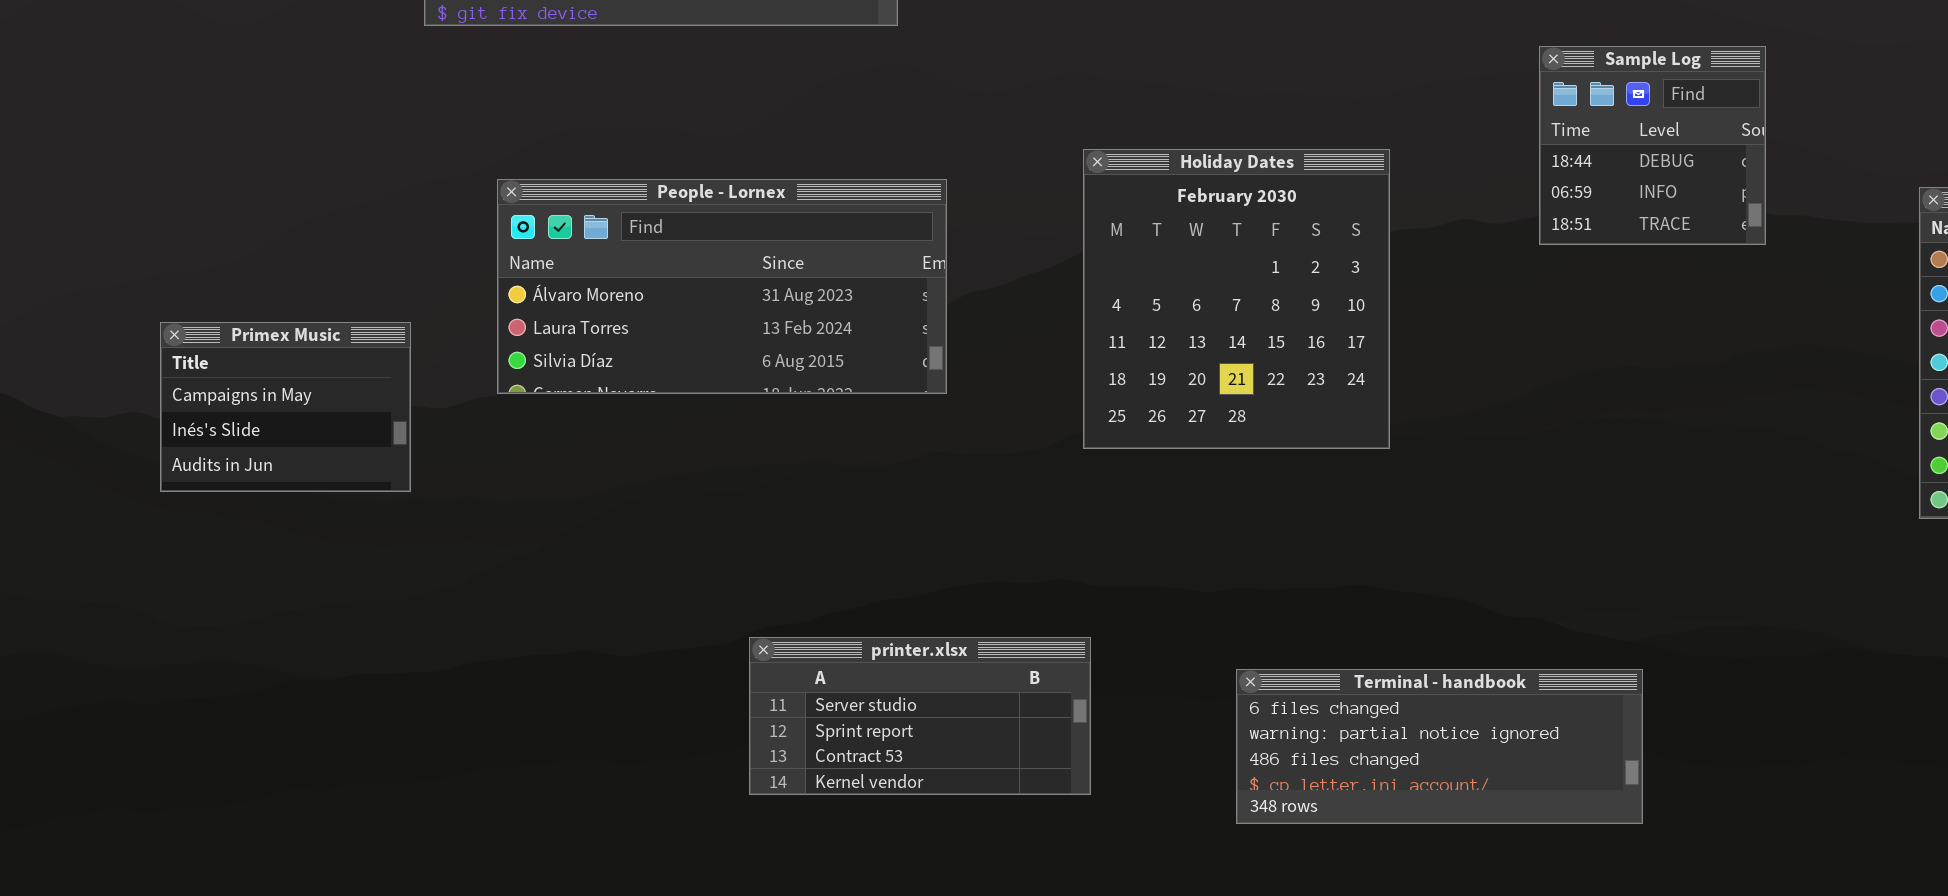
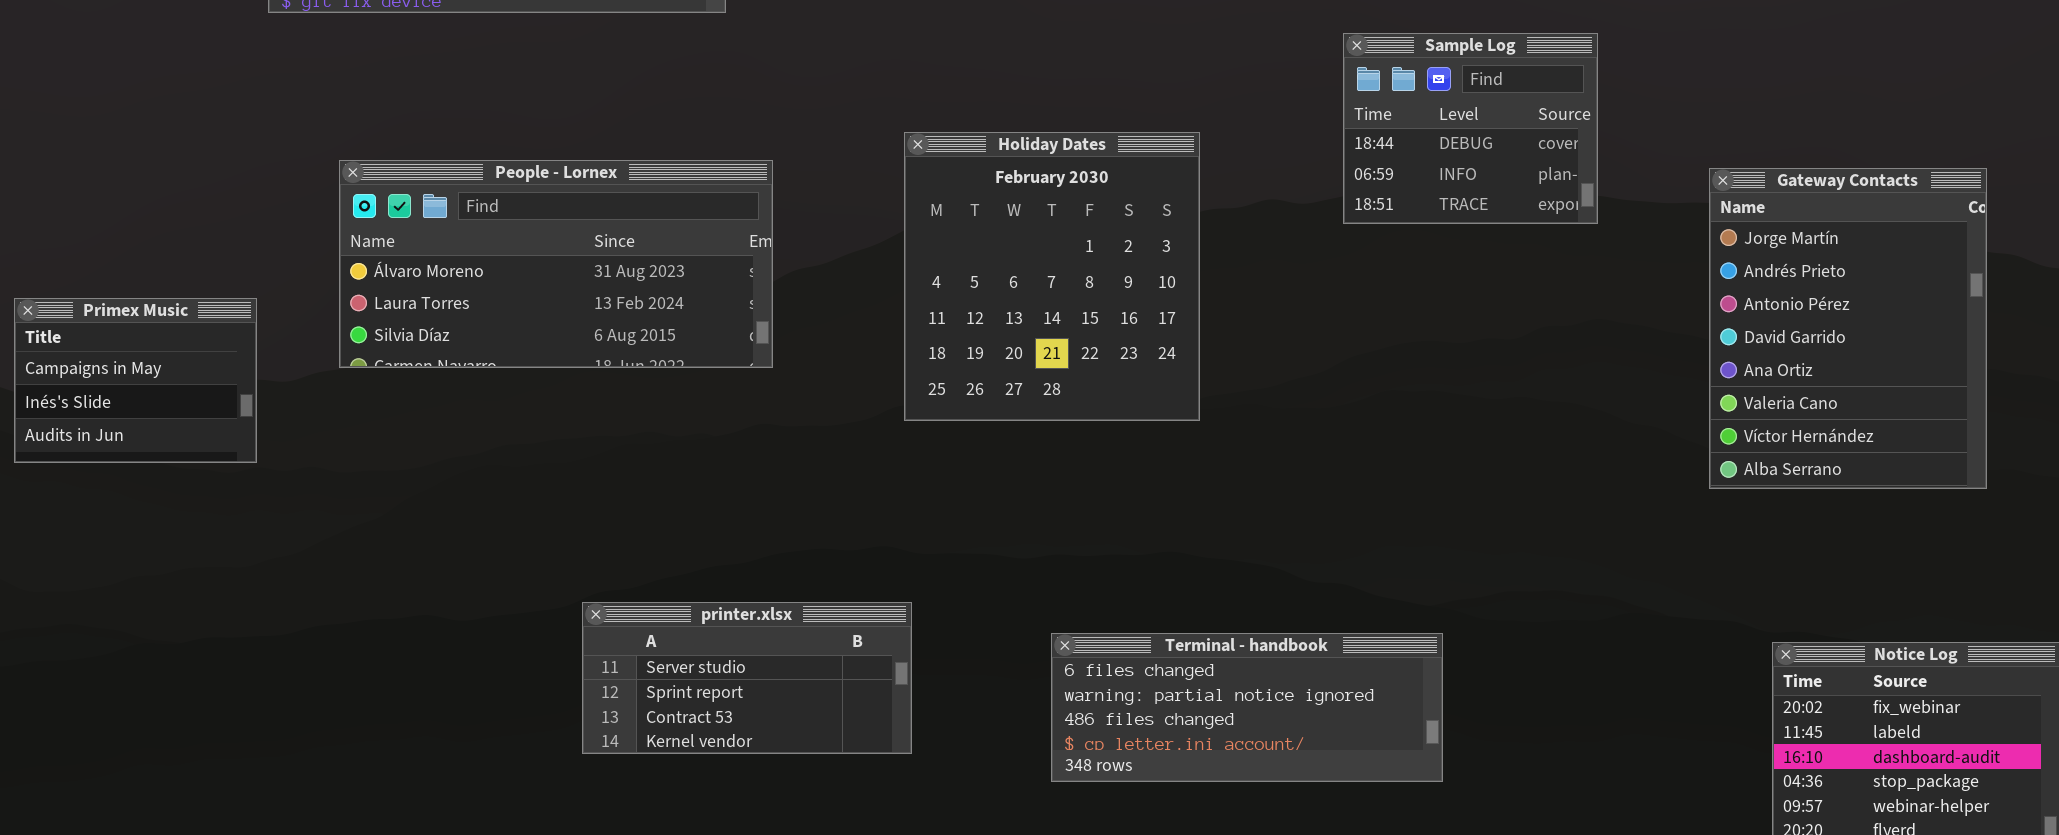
Sample Log: [1539,46,1766,245] -> [1343,33,1598,224], resized

